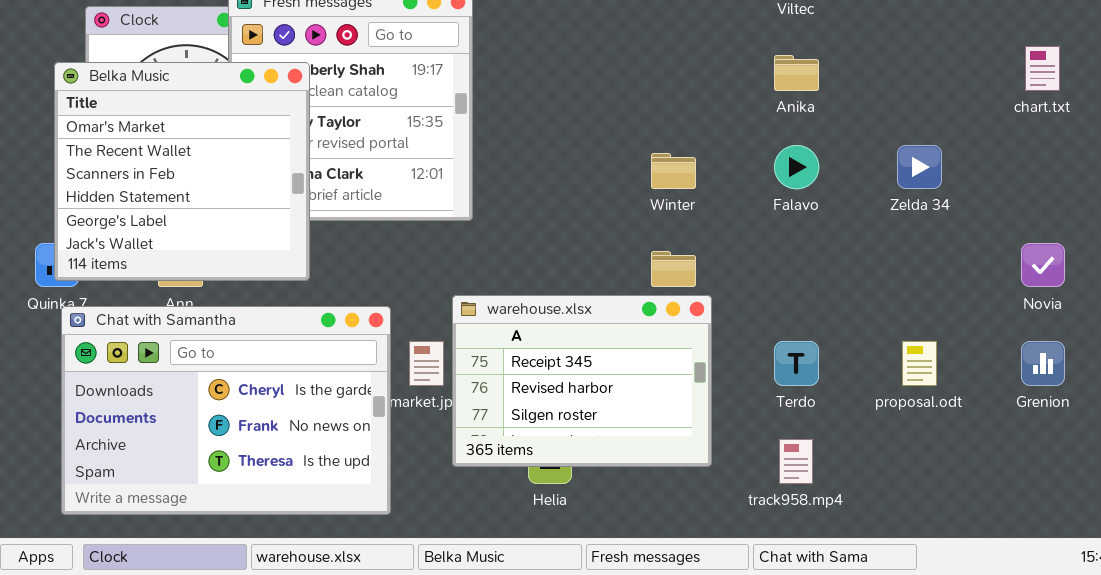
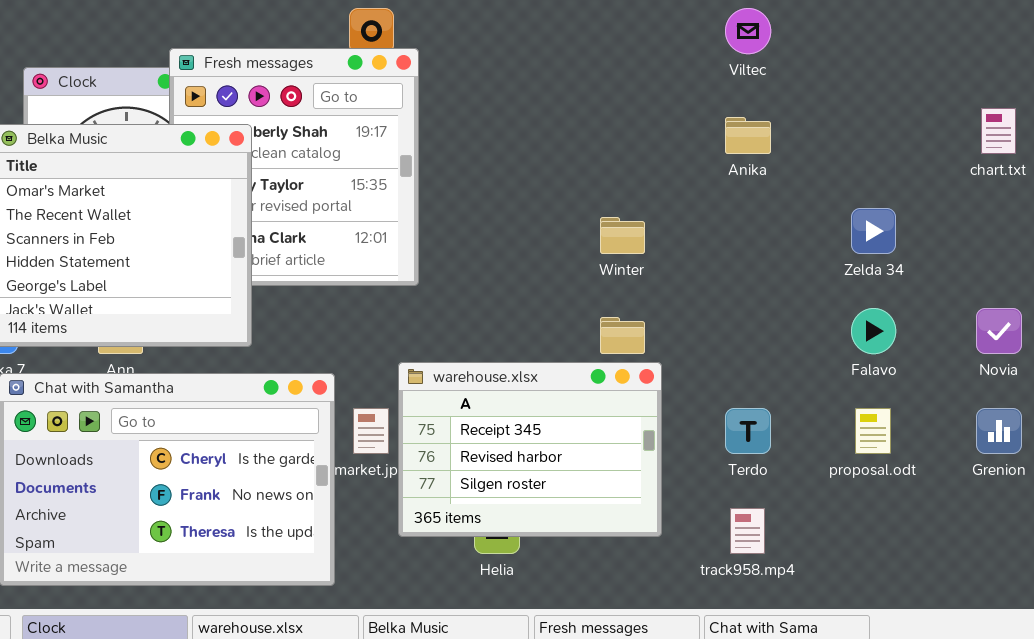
Falavo: [774,145,819,189] -> [851,308,896,354], moved

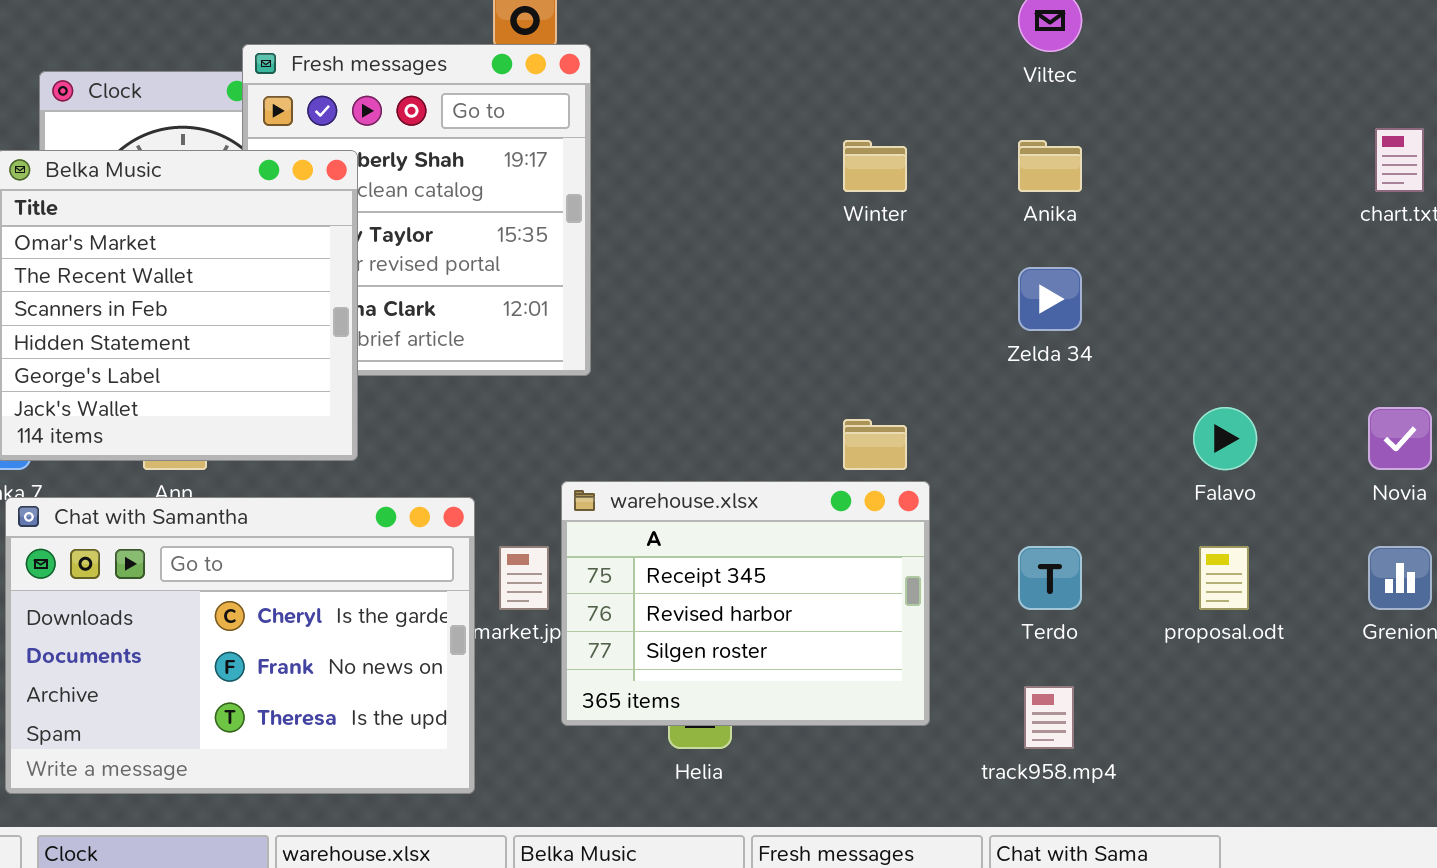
Zelda 34: [851,208,896,254] -> [1018,267,1082,331], moved
Winter: [600,217,645,254] -> [843,140,907,192], moved

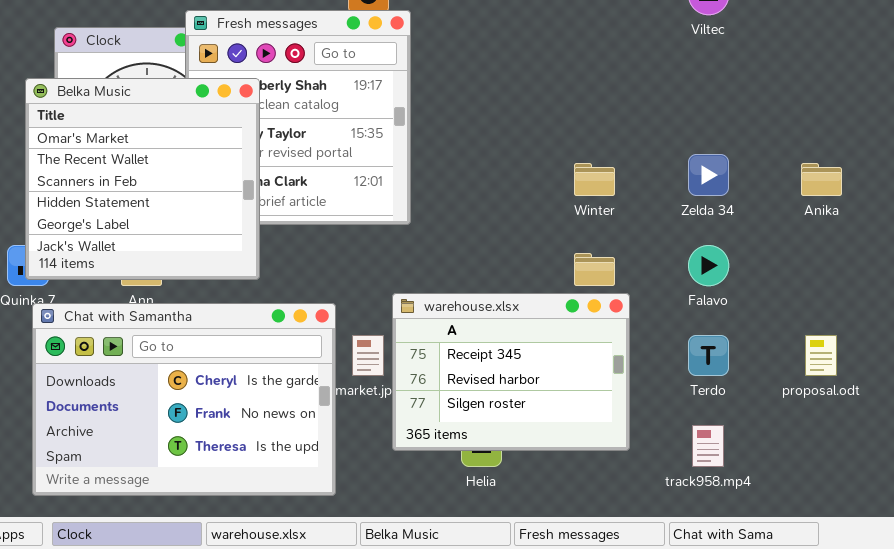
Winter: [843,140,907,192] -> [574,163,615,196], moved
Anika: [1018,140,1082,192] -> [801,163,842,196], moved
Falavo: [1193,407,1257,470] -> [688,245,729,286], moved

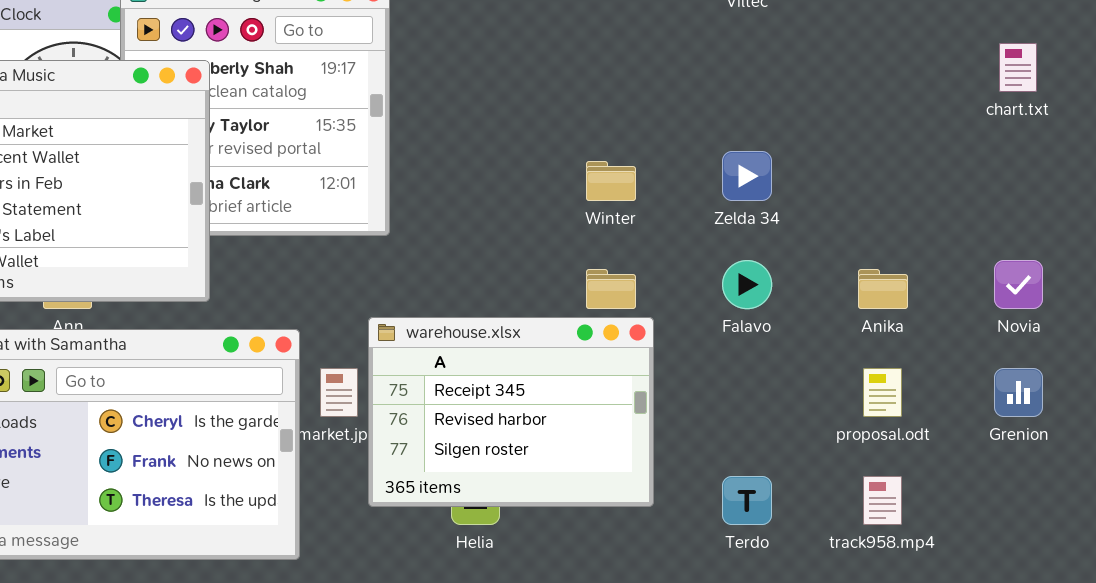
Anika: [801,163,842,196] -> [858,269,908,309], moved
Terdo: [688,335,729,376] -> [722,476,772,525], moved
track958.mp4: [692,425,724,467] -> [863,476,902,525], moved

